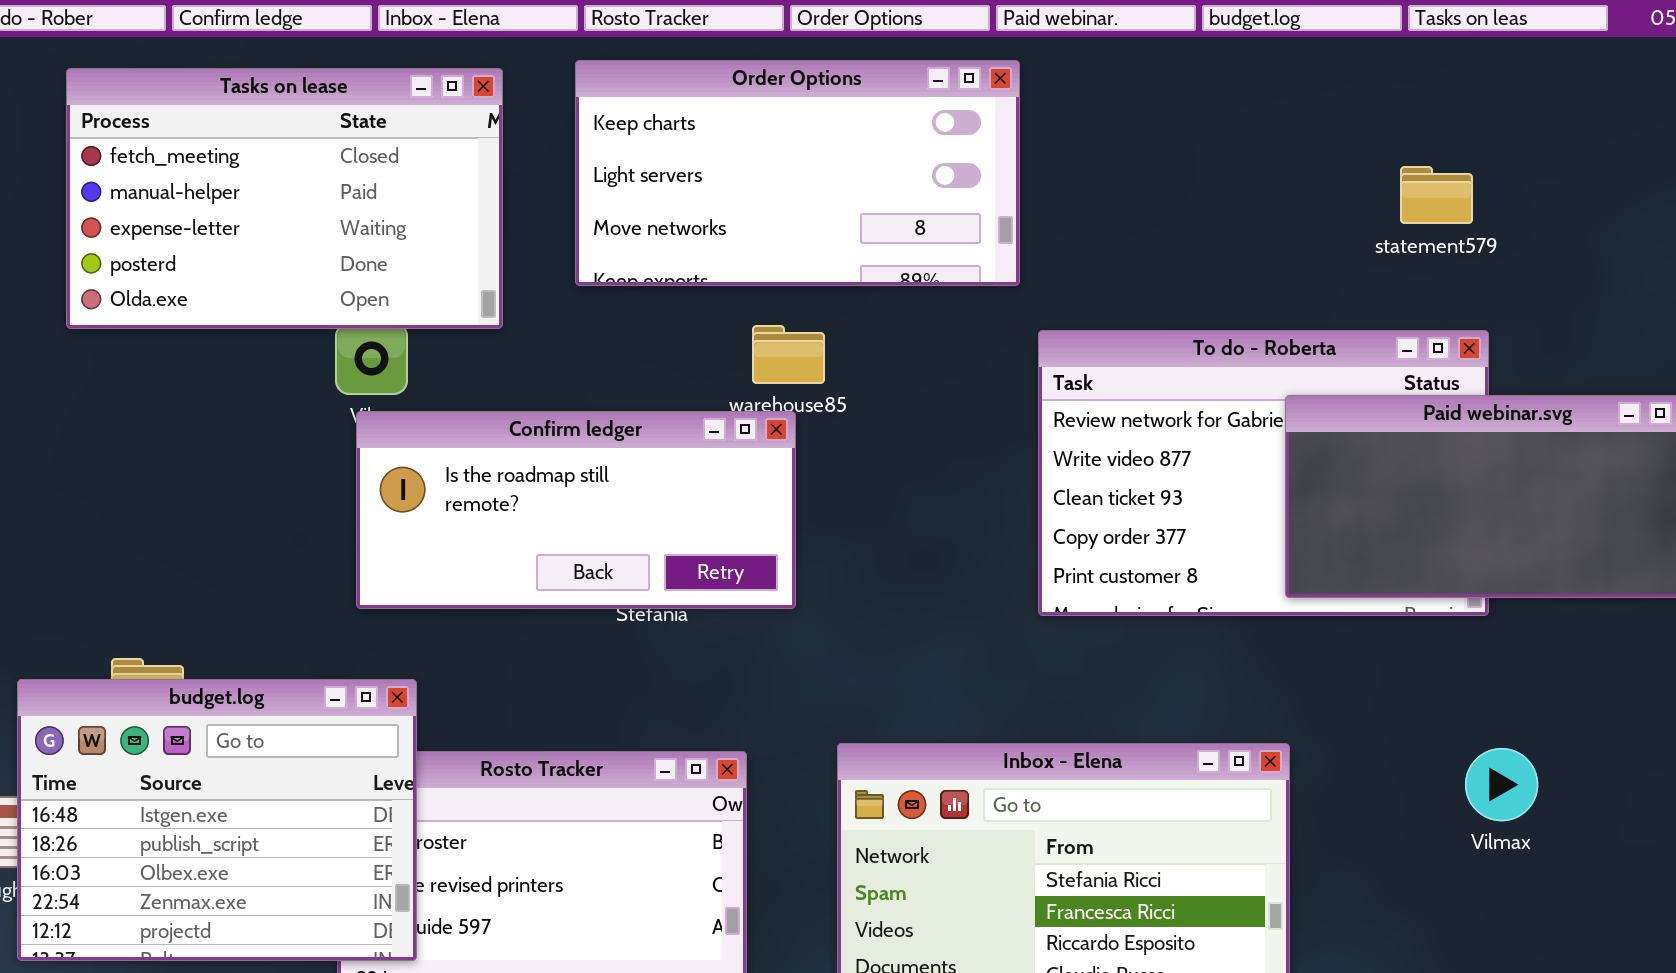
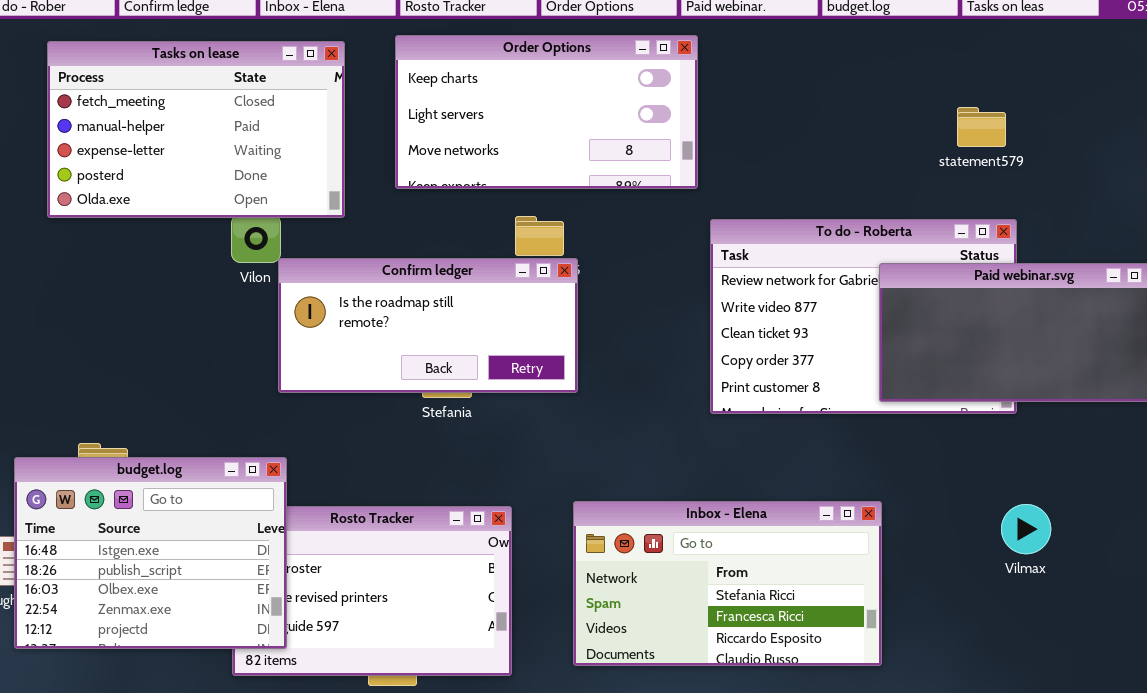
Confirm ledger: [356,411,796,609] -> [278,258,578,393], moved

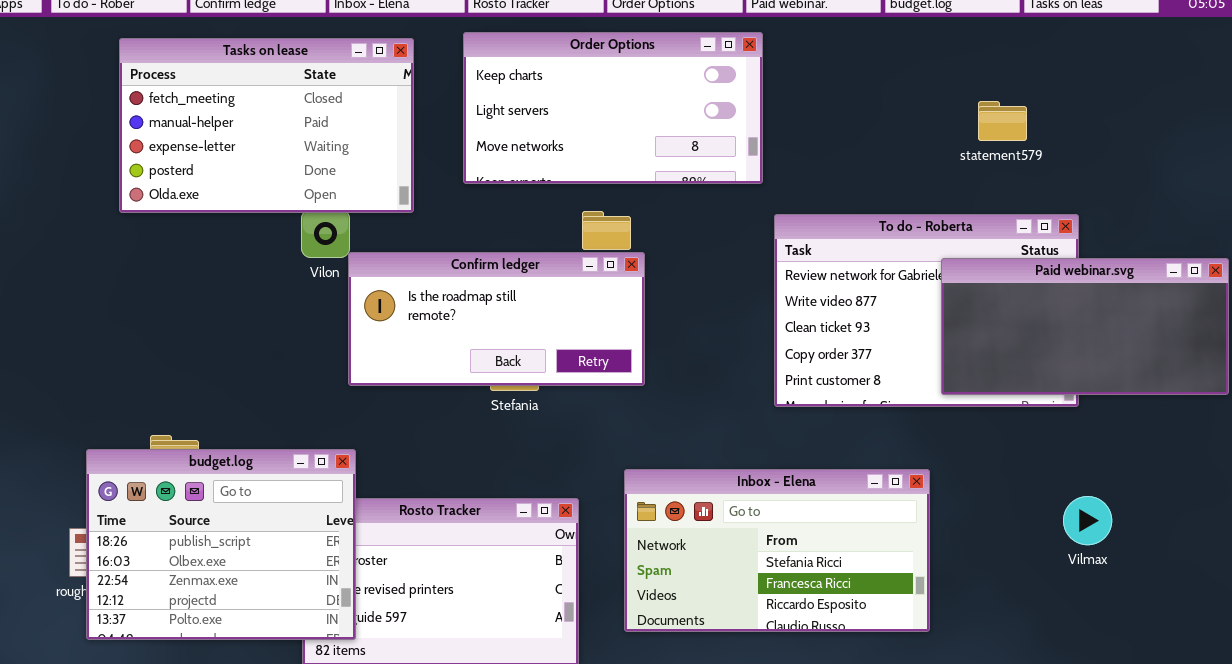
statement579: [957,107,1006,147] -> [978,101,1027,141], moved
budget.log: [14,457,287,649] -> [86,449,356,640], scrolled down 1 row
Inbox - Elena: [573,501,882,666] -> [624,469,930,632], moved

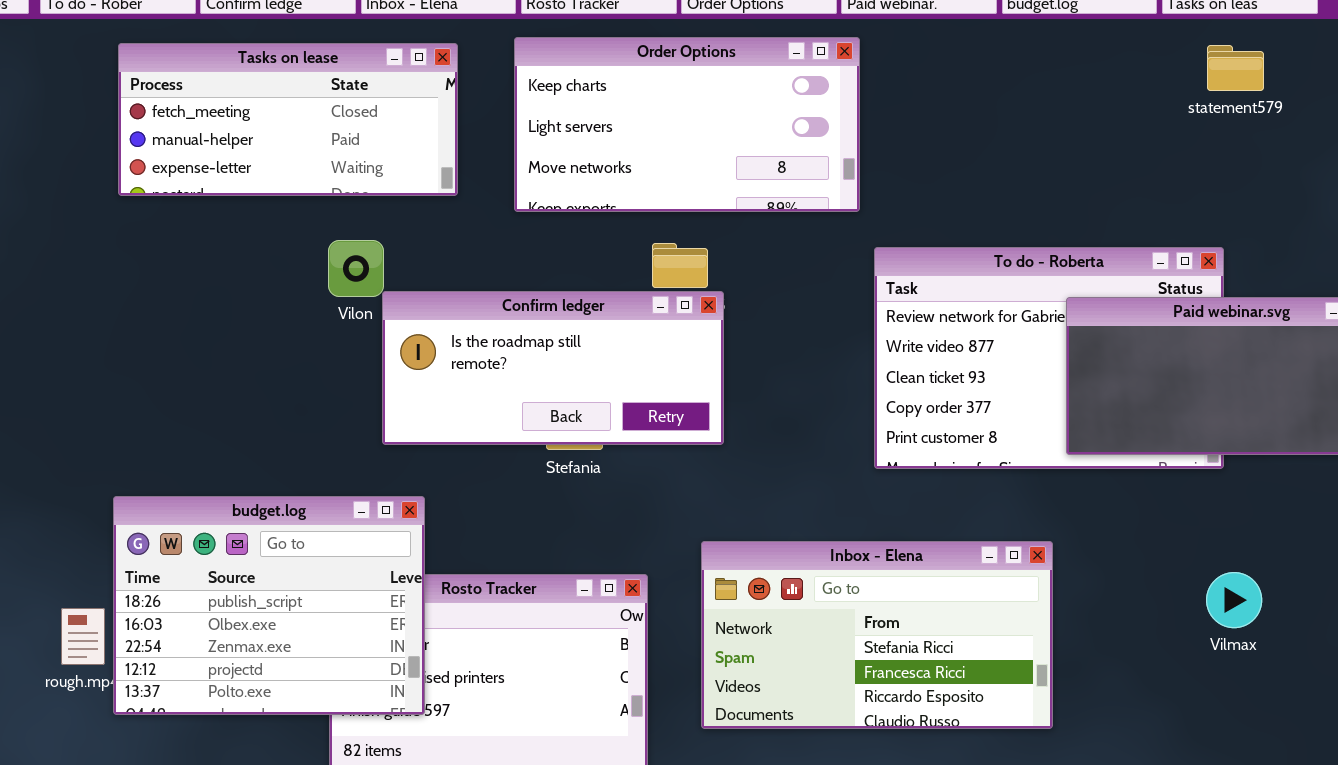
Tasks on lease: [119,38,414,213] -> [118,43,458,196], resized
statement579: [978,101,1027,141] -> [1207,45,1264,91], moved
budget.log: [86,449,356,640] -> [113,496,425,715], moved

